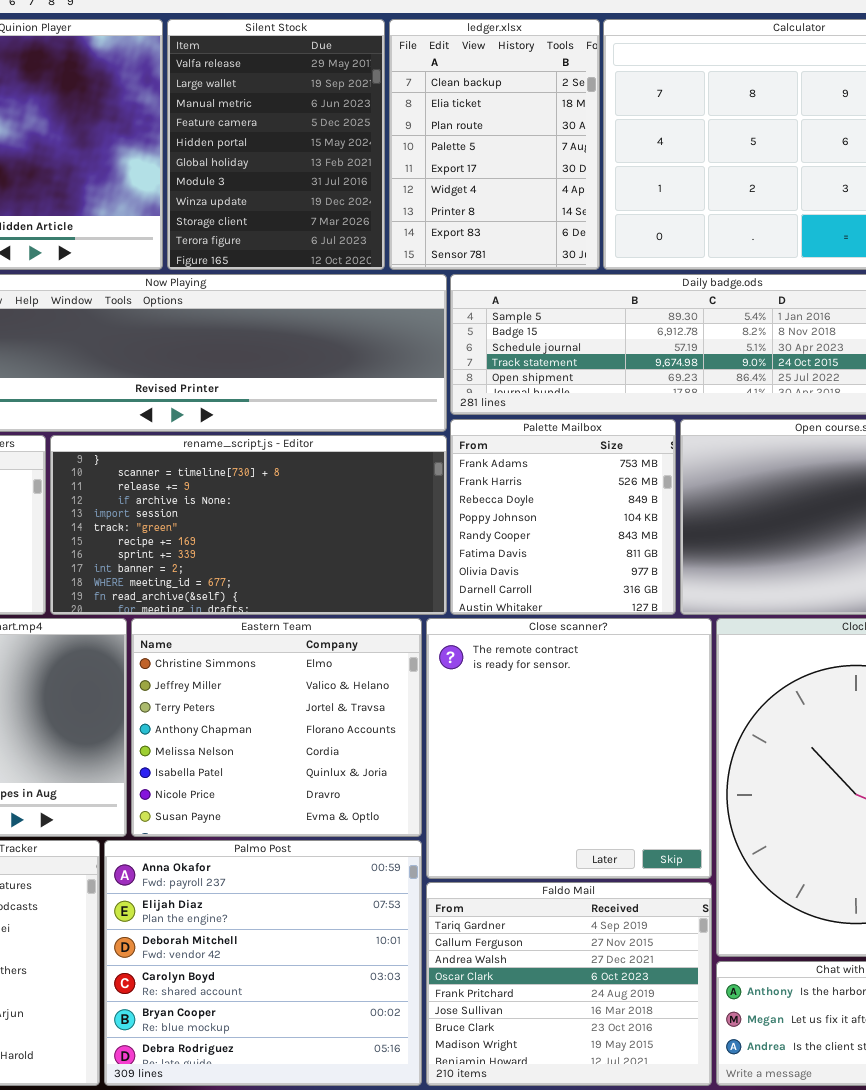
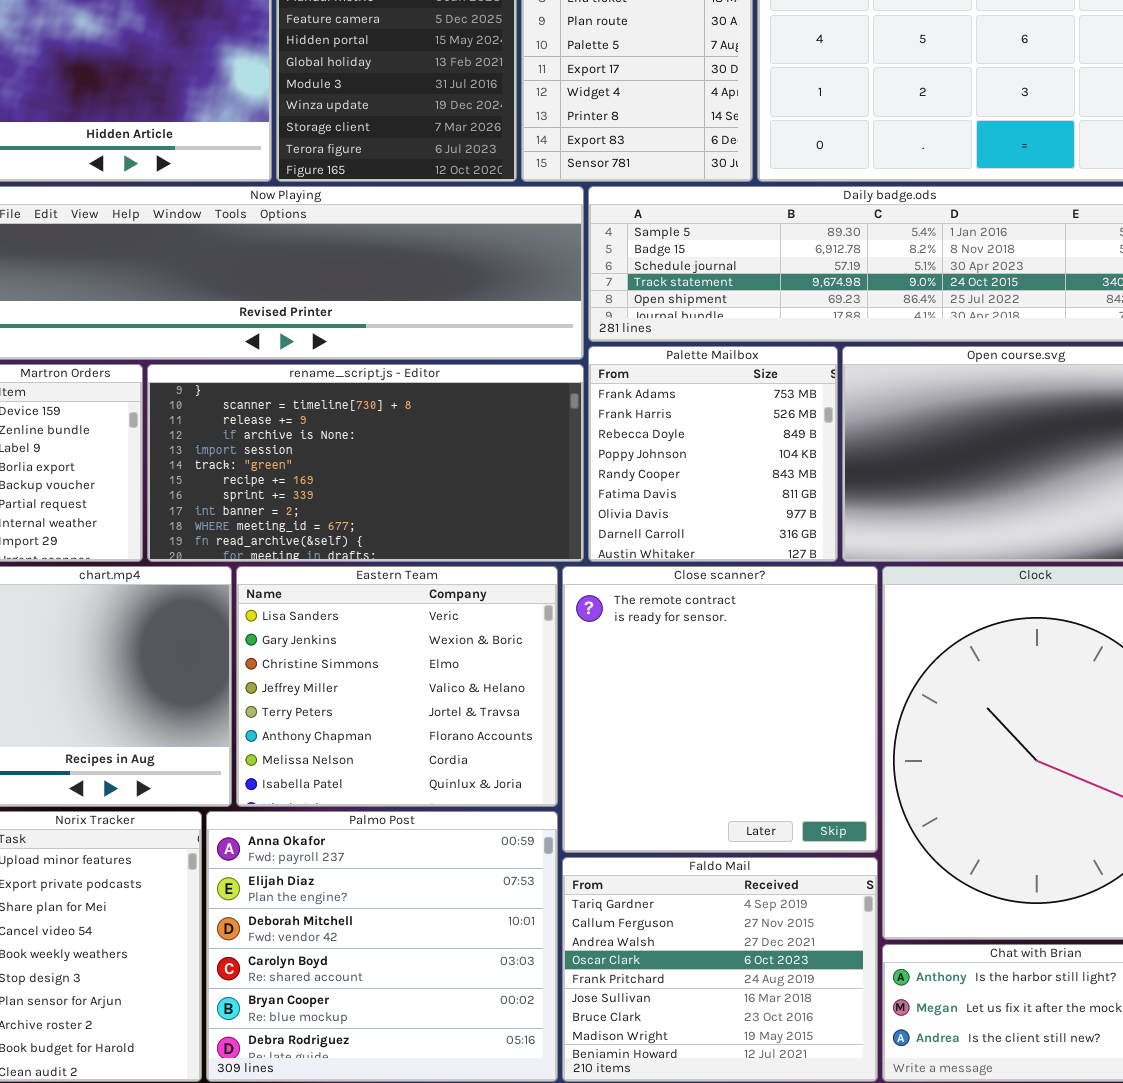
Eastern Team: [131,618,422,837] -> [236,566,558,807], scrolled up 2 rows

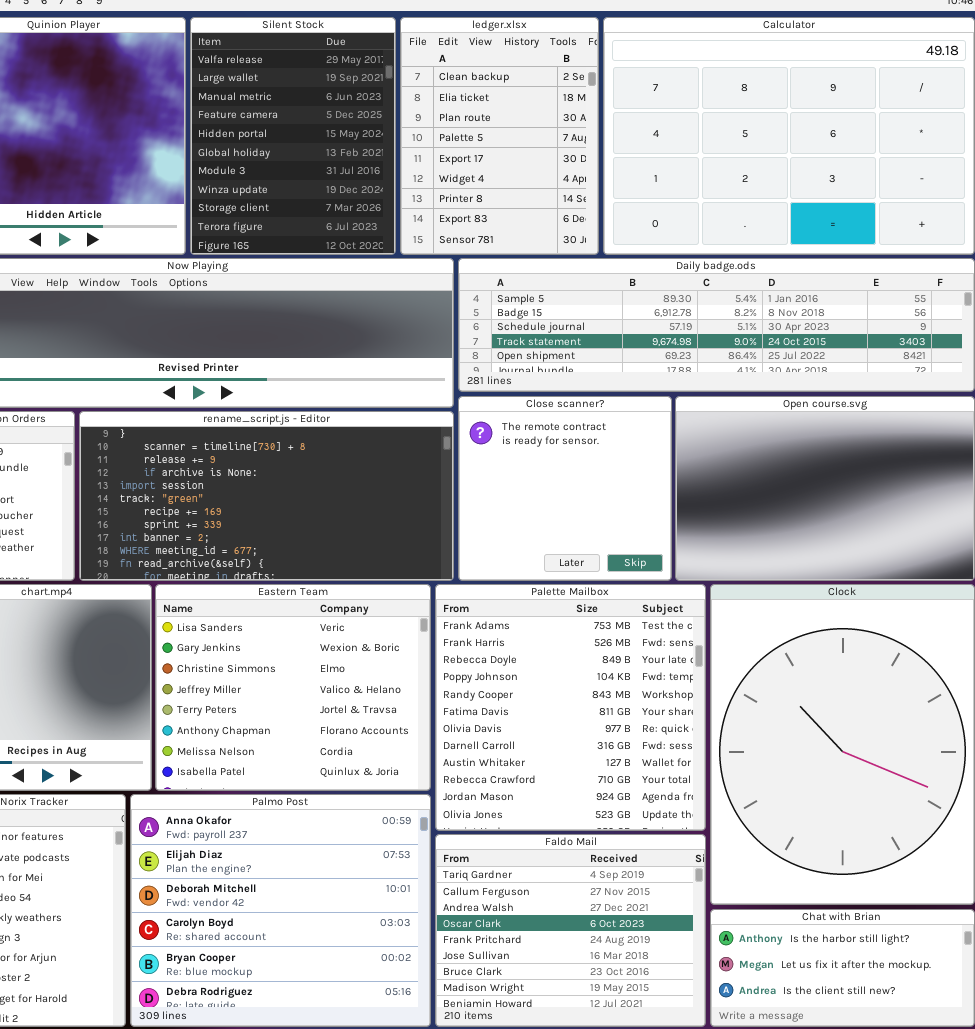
Palette Mailbox: [588,346,838,562] -> [435,584,706,831], moved, resized
Close scanner?: [562,566,878,853] -> [458,396,672,581], moved, resized

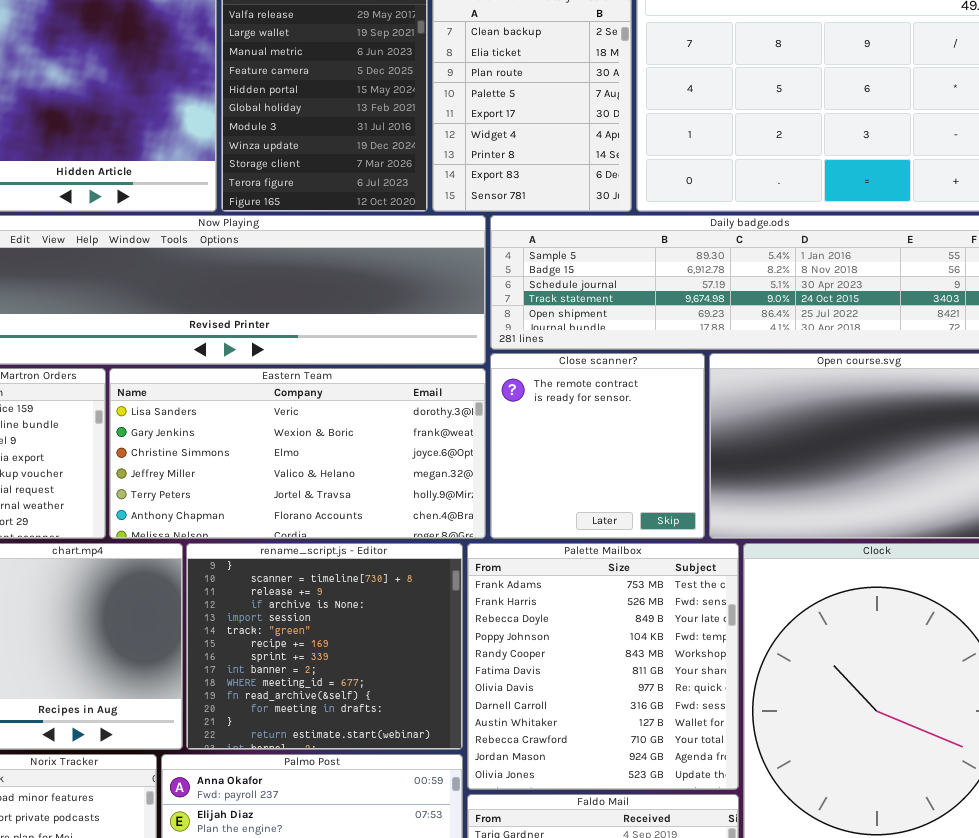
rename_script.js - Editor: [79,411,454,581] -> [186,543,463,750], moved, resized
Eastern Team: [155,584,431,791] -> [109,368,486,539], moved, resized

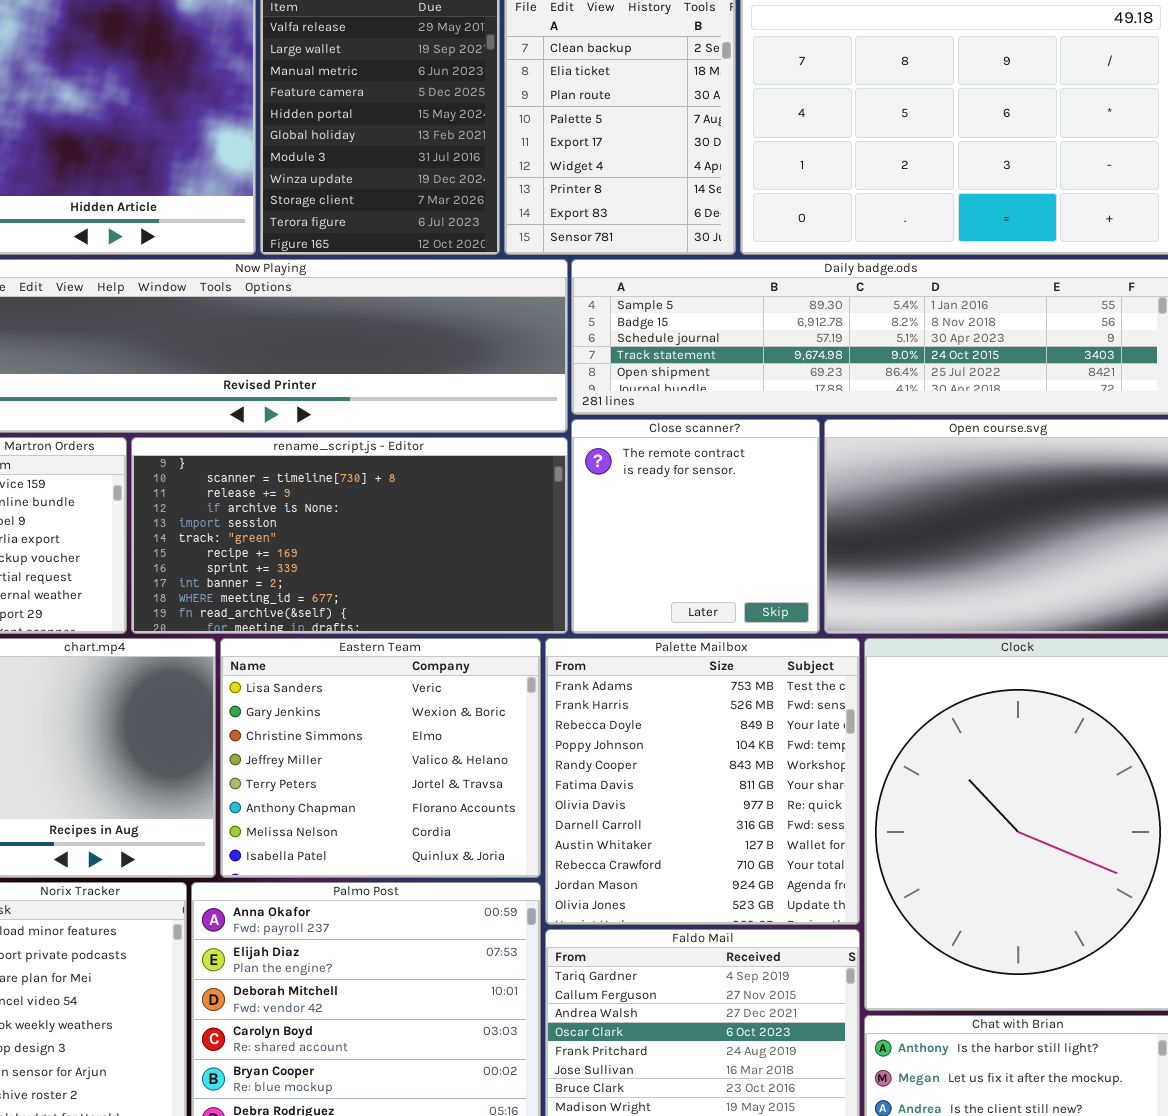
Eastern Team: [109,368,486,539] -> [220,638,541,878], moved, resized
rename_script.js - Editor: [186,543,463,750] -> [131,437,568,634], moved, resized

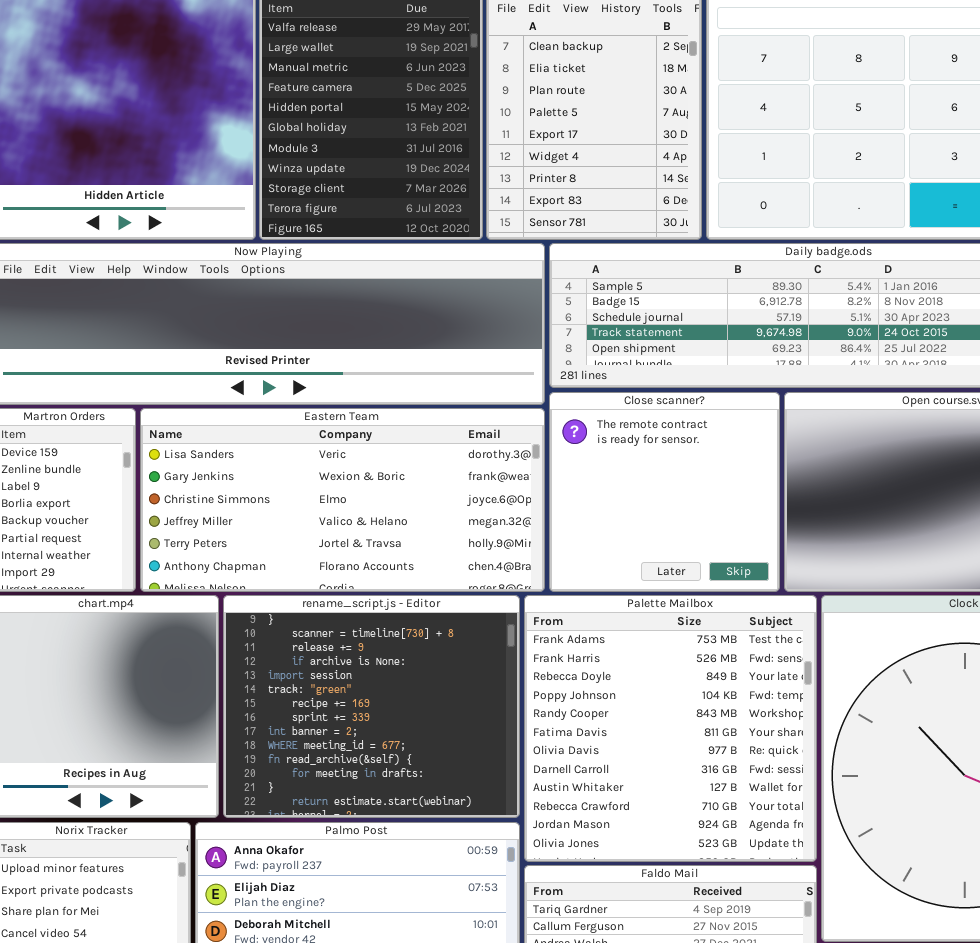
rename_script.js - Editor: [131,437,568,634] -> [223,595,520,818], moved, resized
Eastern Team: [220,638,541,878] -> [140,408,545,592], moved, resized

